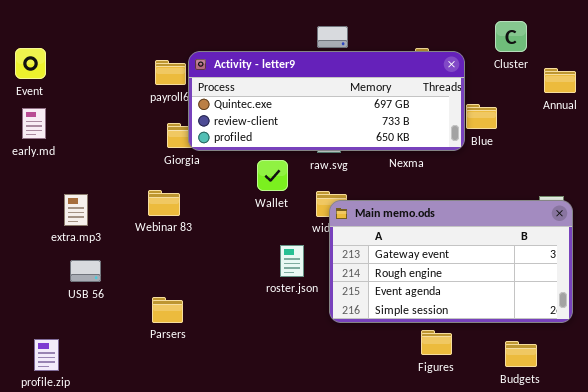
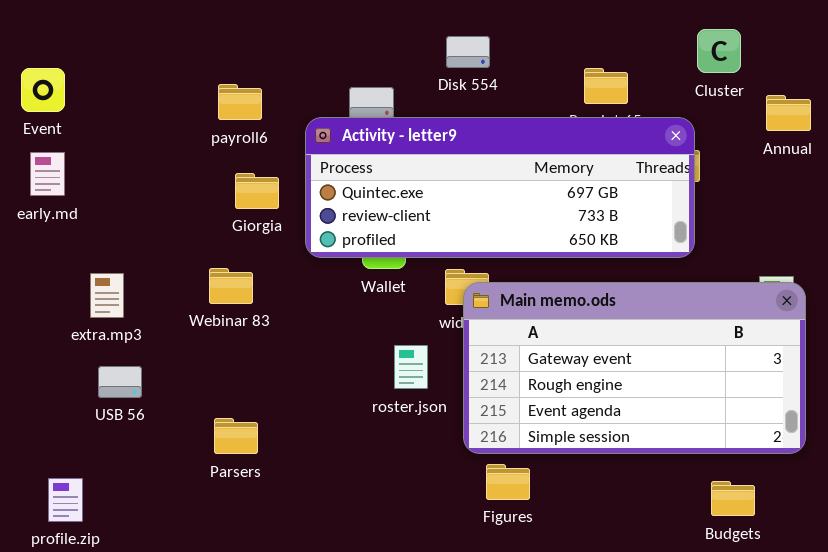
Activity - letter9: [188,51,465,151] -> [305,117,695,258], moved
Figures: [421,330,452,355] -> [486,464,530,500], moved

